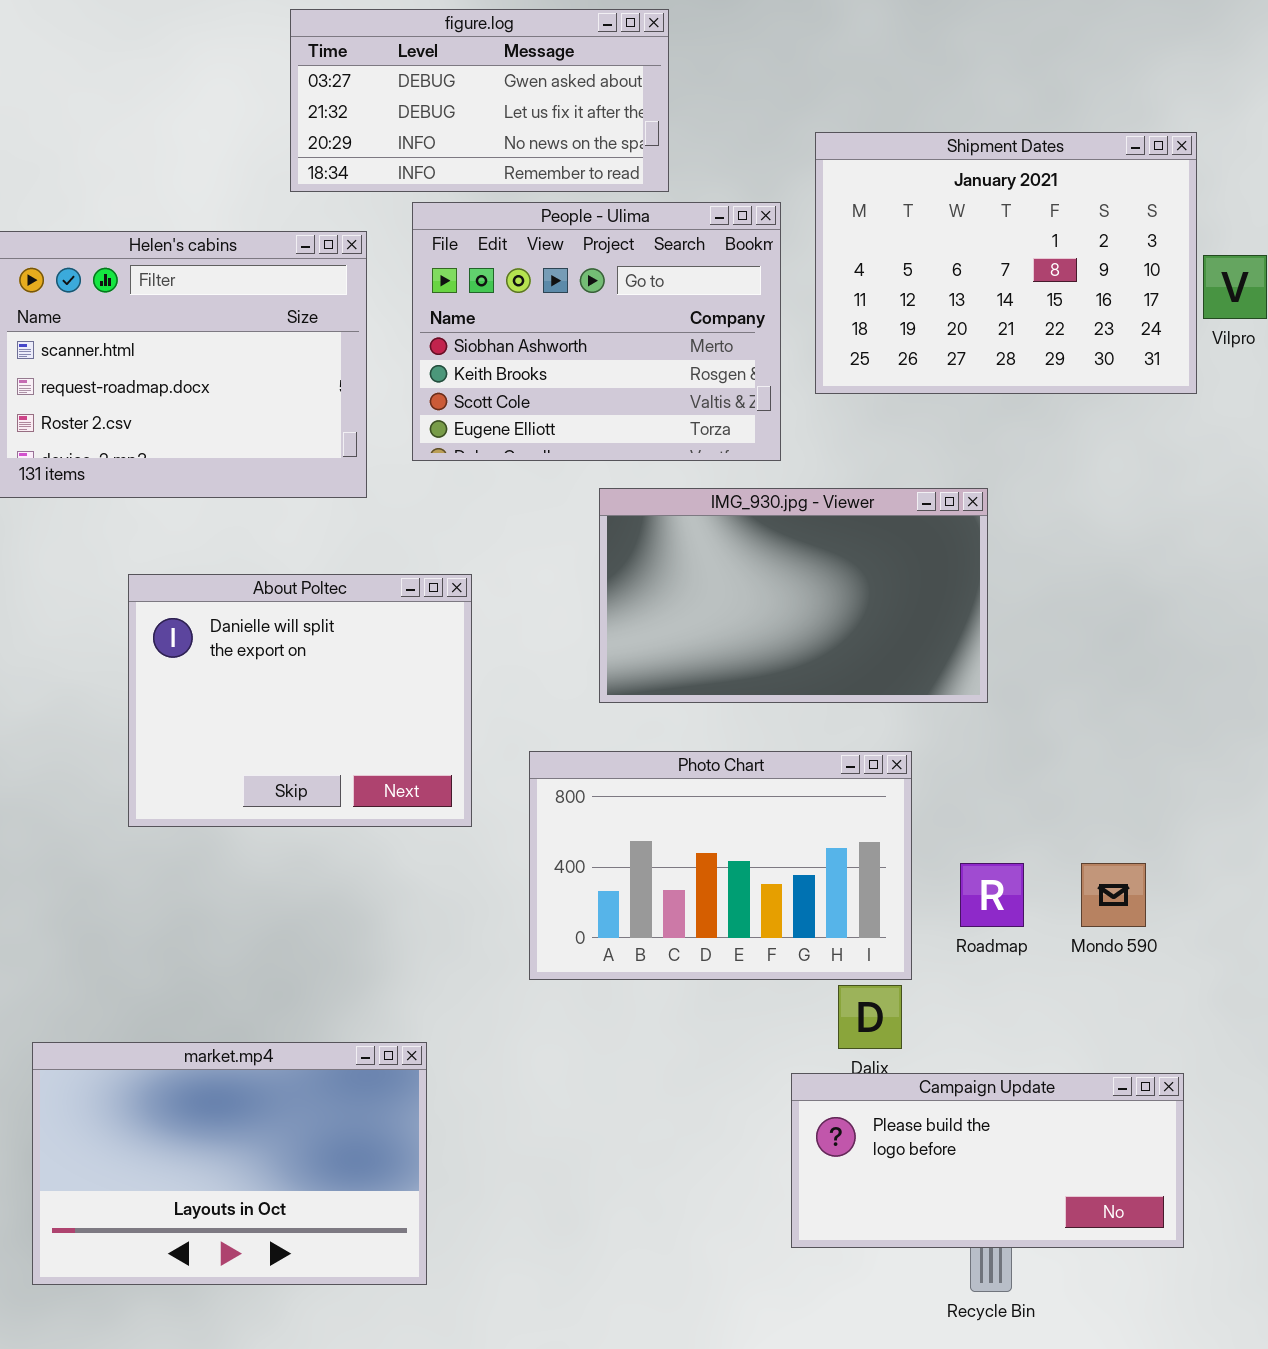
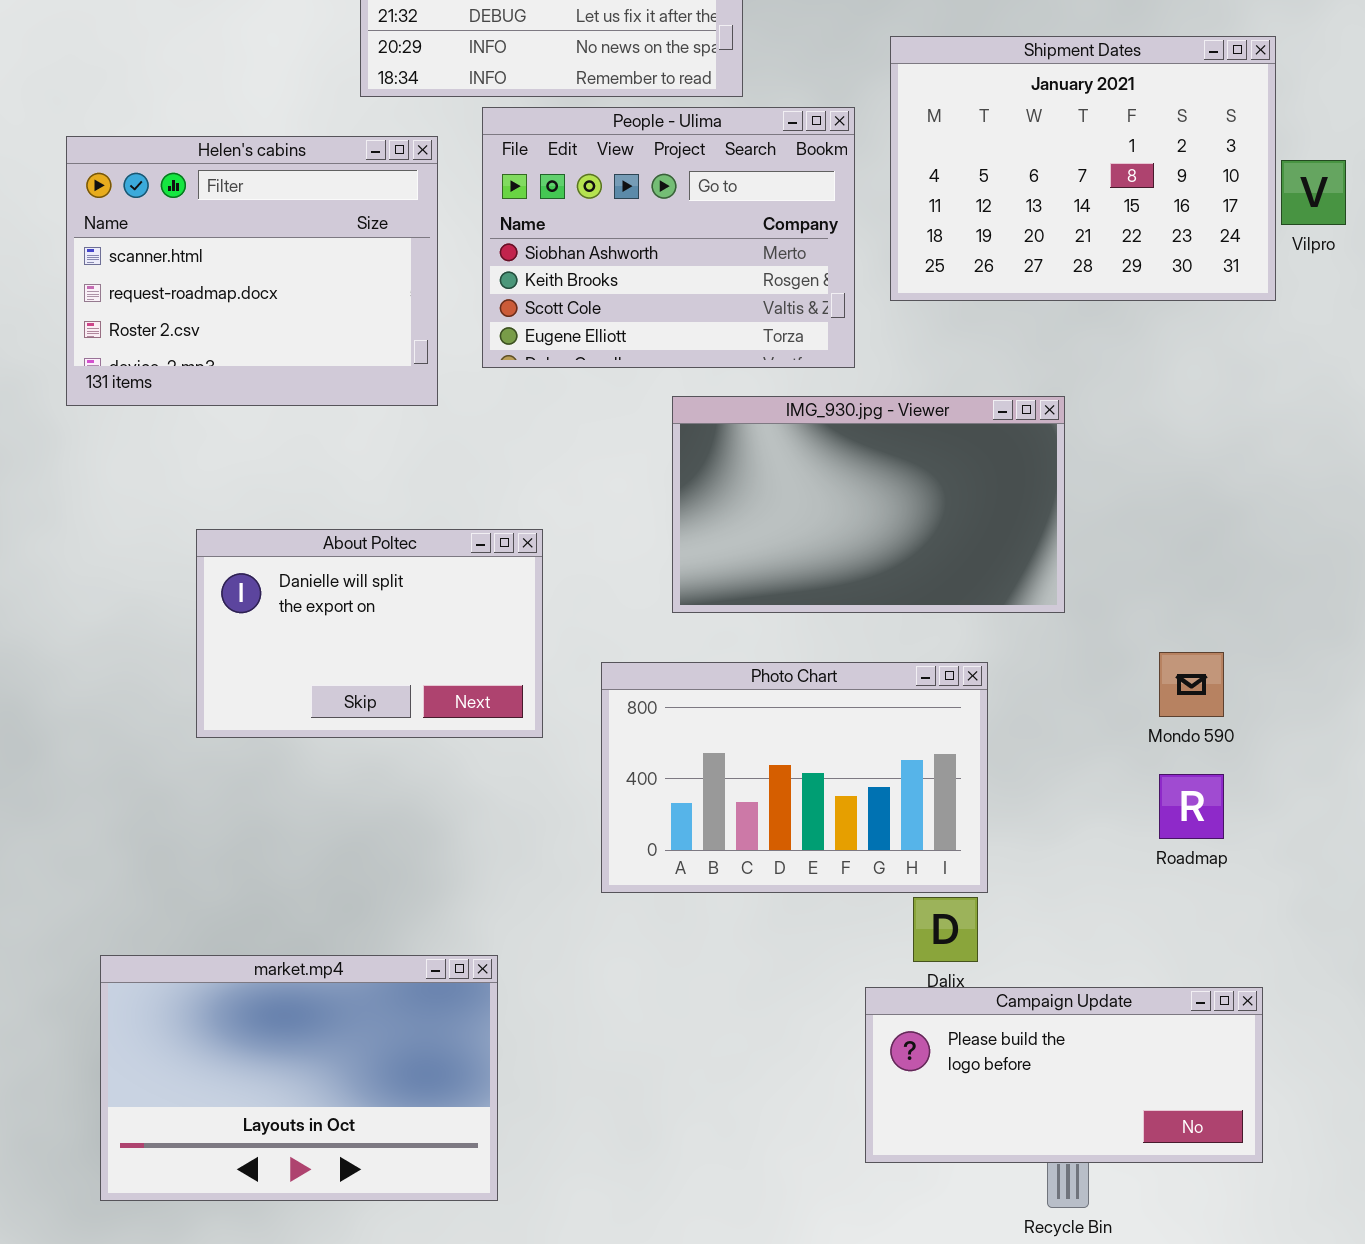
About Poltec: [128,574,472,827] -> [196,529,543,738], resized
Roadmap: [960,863,1024,927] -> [1159,774,1224,839], moved
Mondo 590: [1081,863,1146,927] -> [1159,652,1224,717], moved

